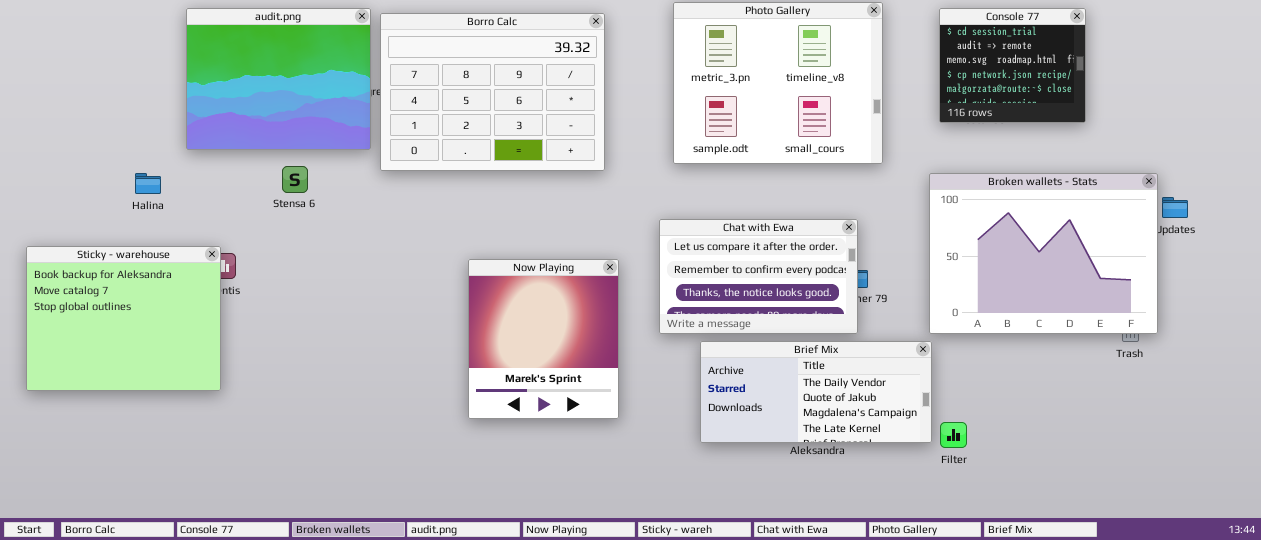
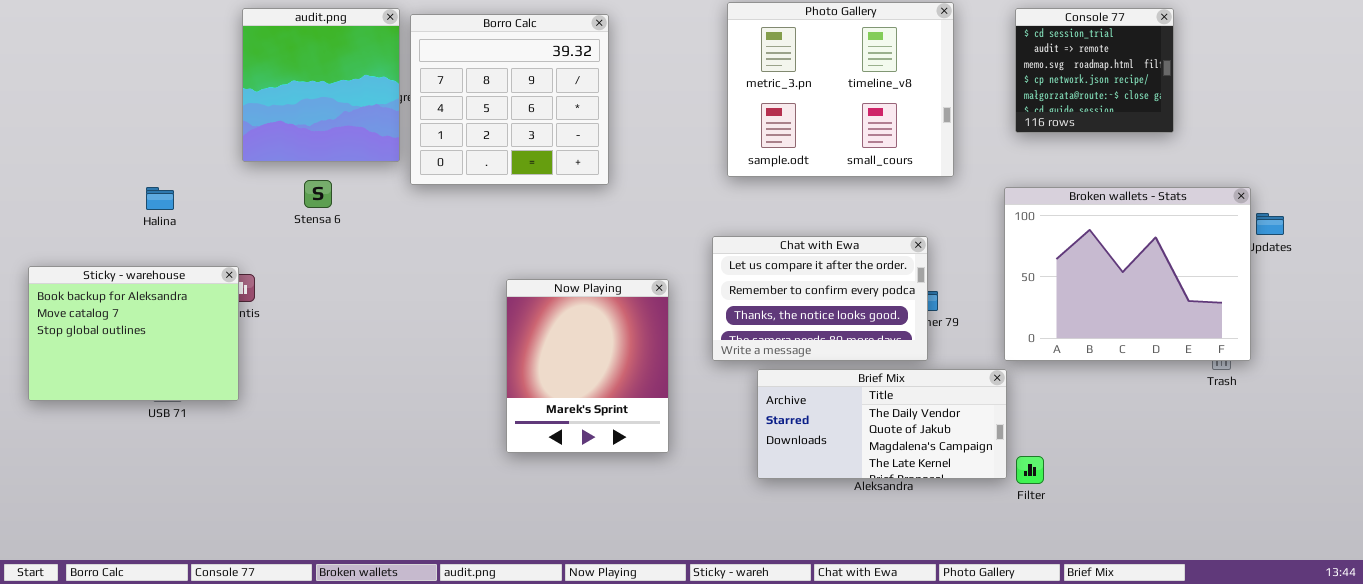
audit.png: [186,8,371,150] -> [242,8,400,162], resized
Borro Calc: [380,13,605,171] -> [410,14,609,185], resized
Sticky - warehouse: [26,246,221,391] -> [28,266,239,401], resized

